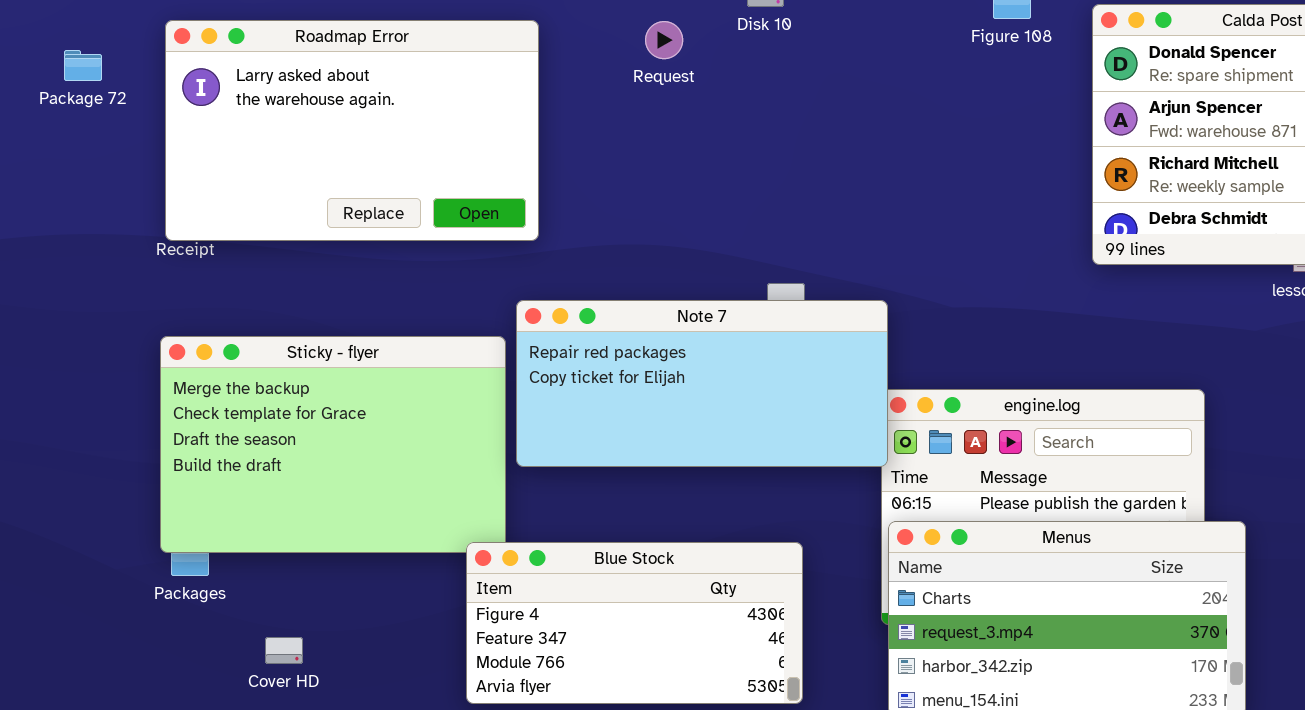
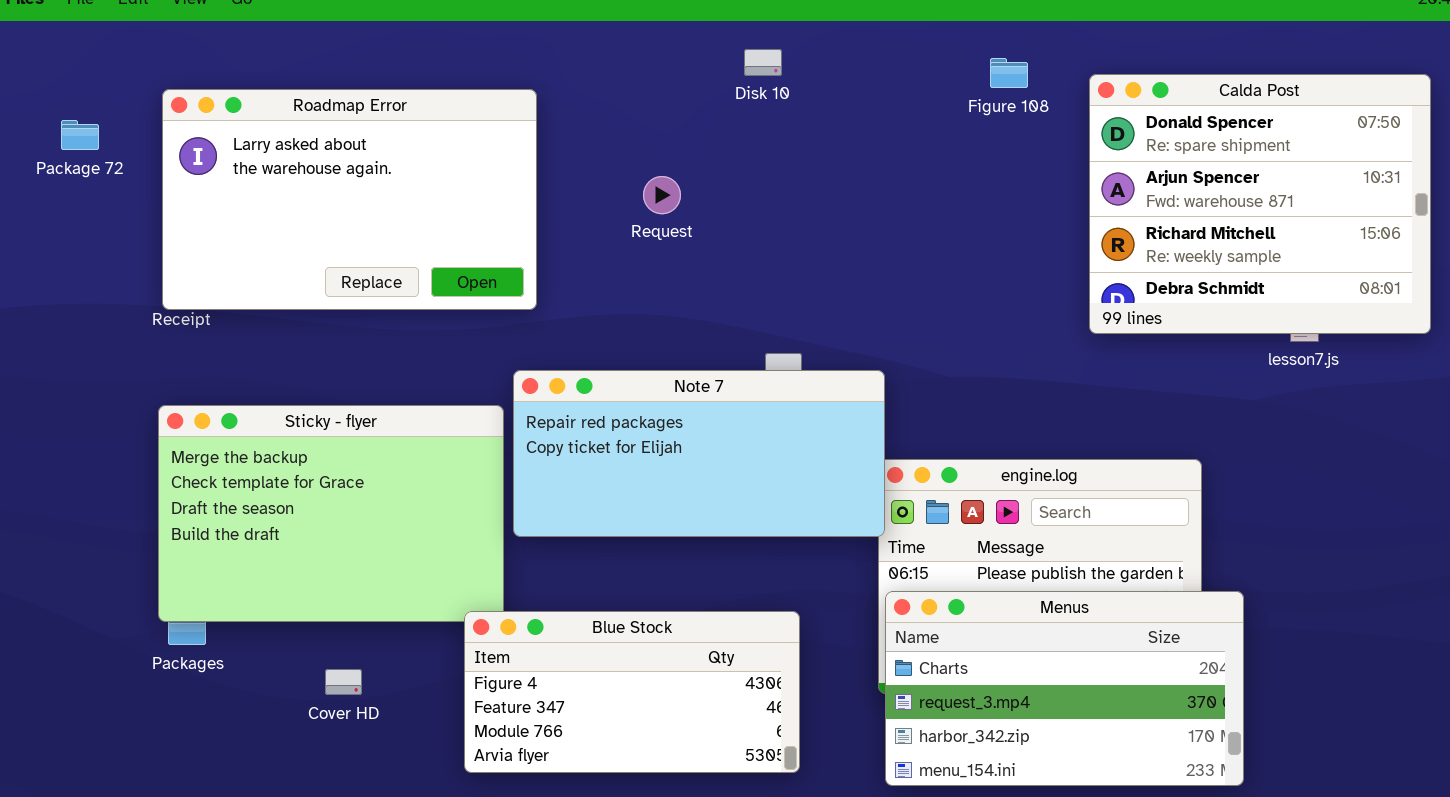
Request: [645,21,683,59] -> [643,176,681,214], moved
Cover HD: [265,637,303,664] -> [325,669,362,695], moved

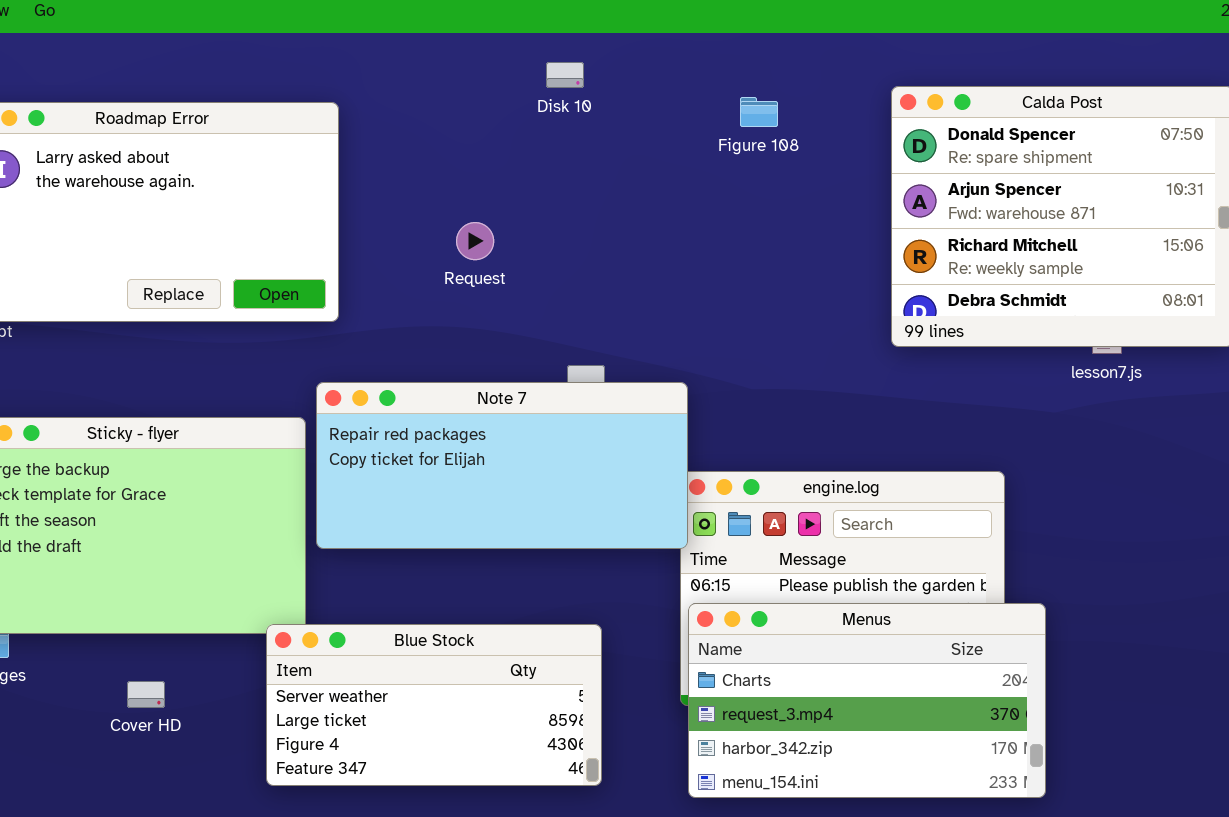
Figure 108: [990,58,1028,88] -> [740,97,778,127], moved
Request: [643,176,681,214] -> [456,222,494,260], moved
Blue Stock: [464,611,800,773] -> [266,624,602,786], scrolled up 2 rows

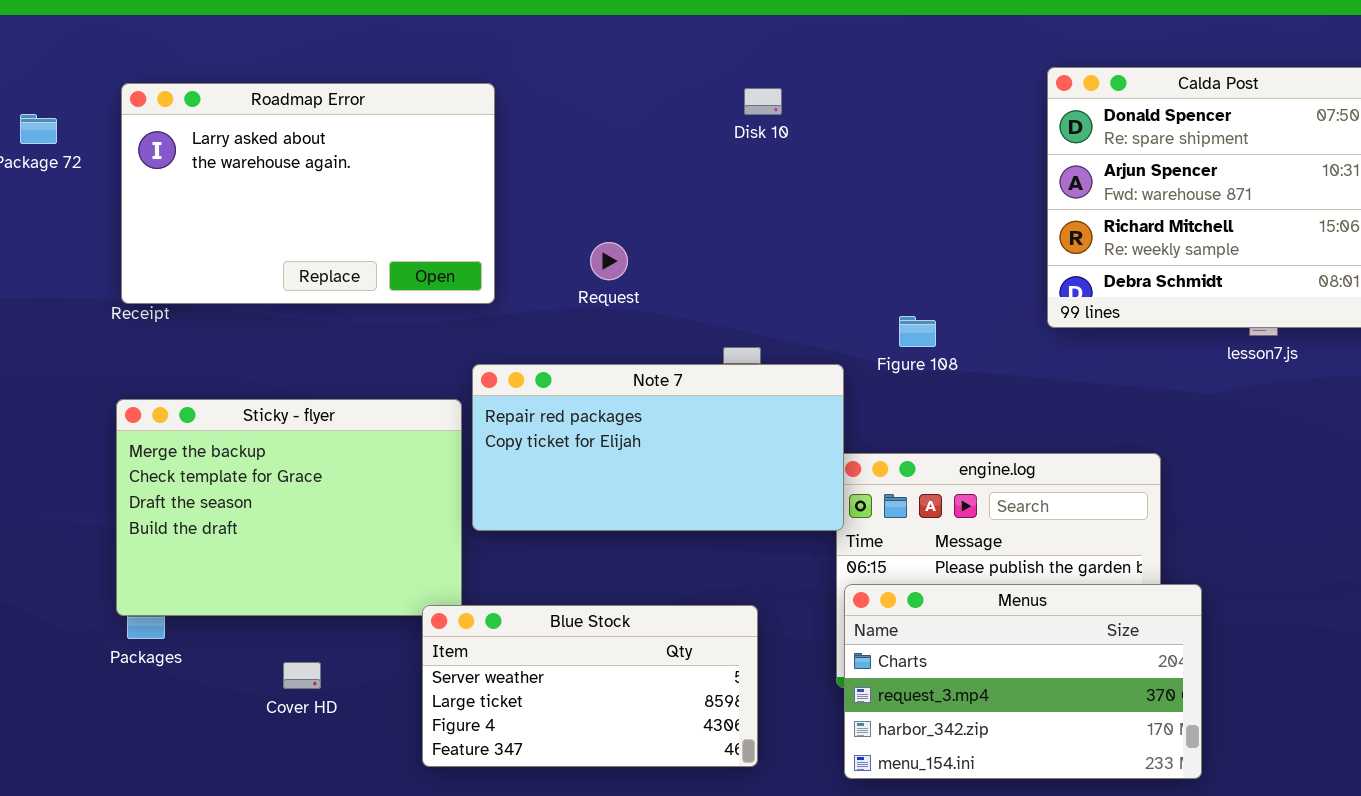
Disk 10: [546,62,584,88] -> [744,88,782,115], moved
Figure 108: [740,97,778,127] -> [899,316,936,347], moved
Request: [456,222,494,260] -> [590,242,628,280], moved

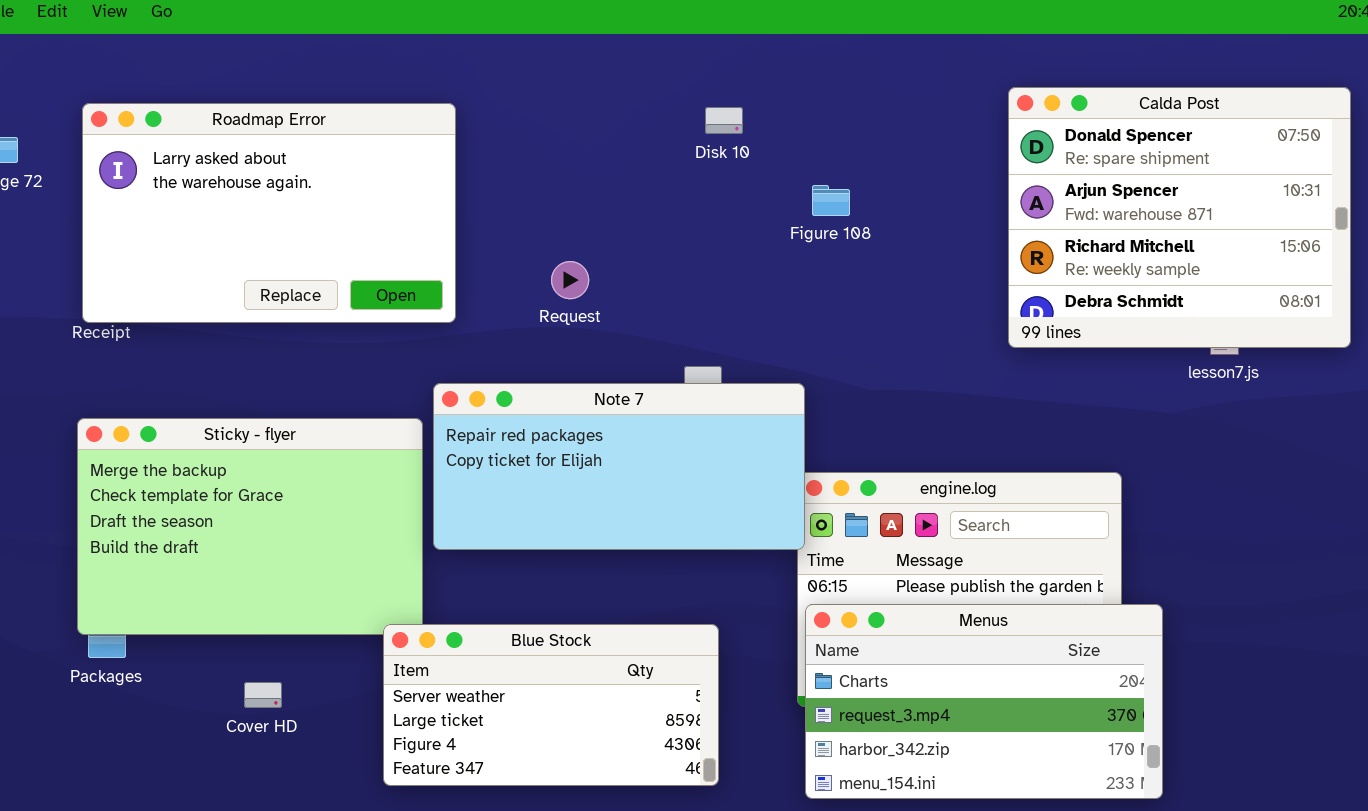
Figure 108: [899,316,936,347] -> [812,185,850,216], moved

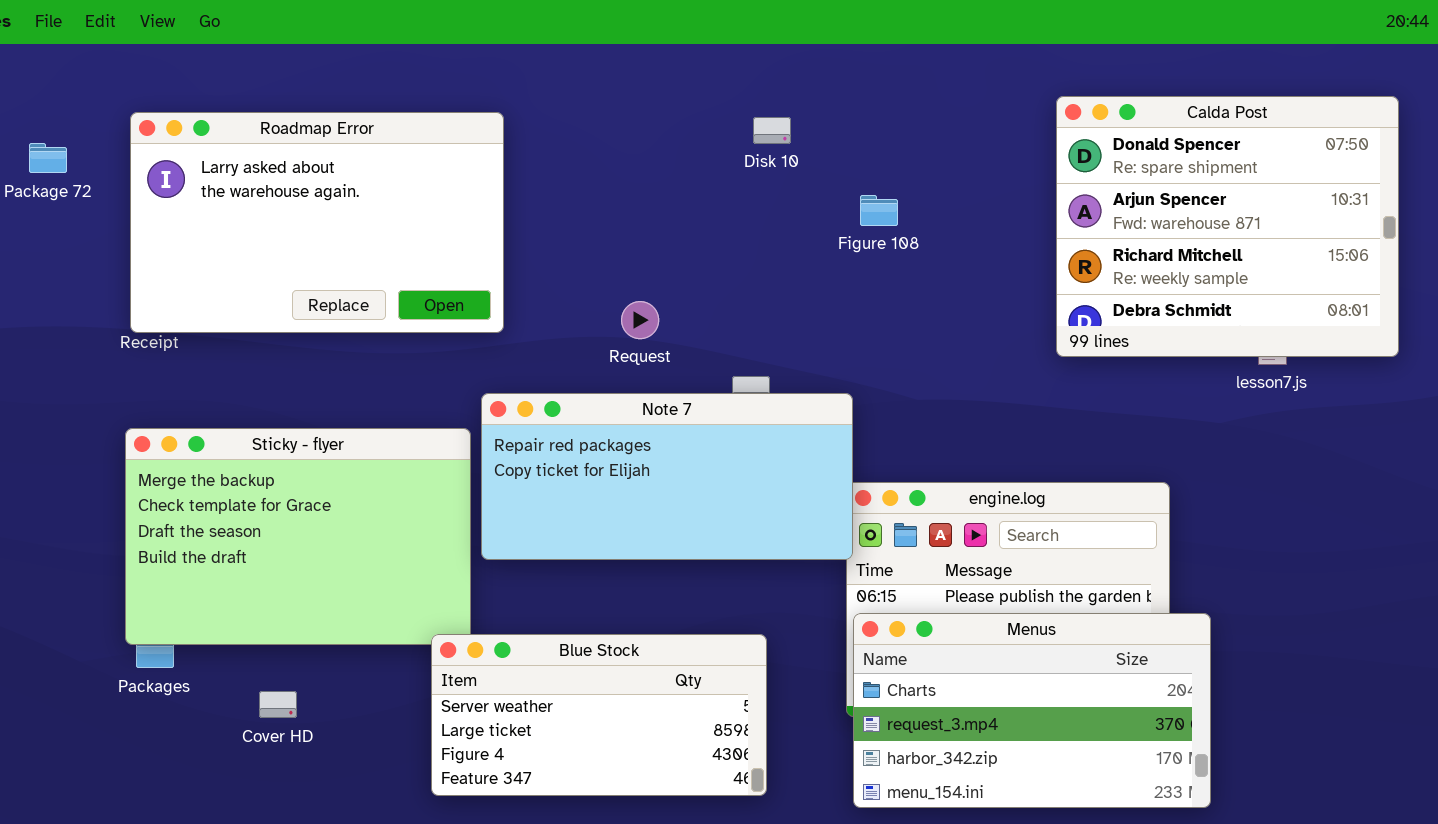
Request: [551,261,589,299] -> [621,301,659,339], moved
Cover HD: [244,682,282,708] -> [259,691,297,718], moved

